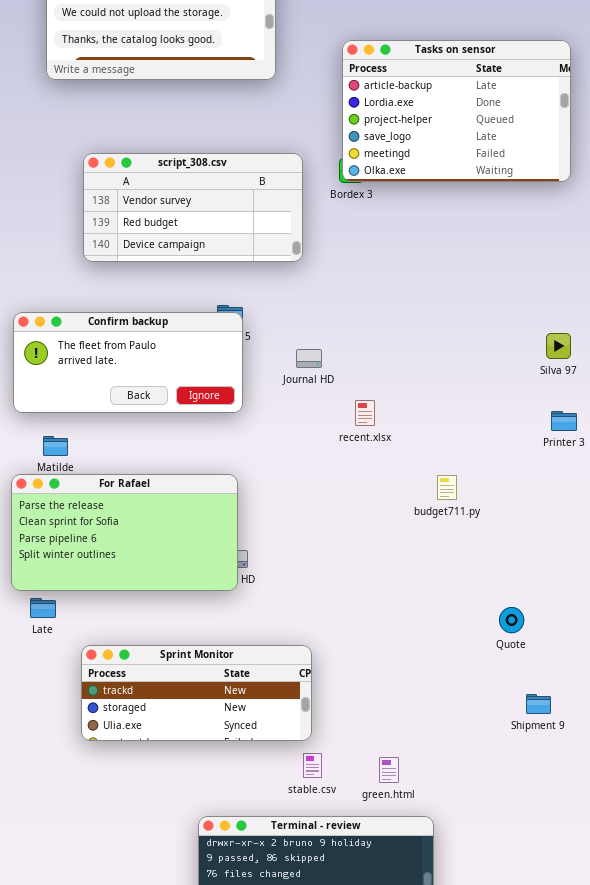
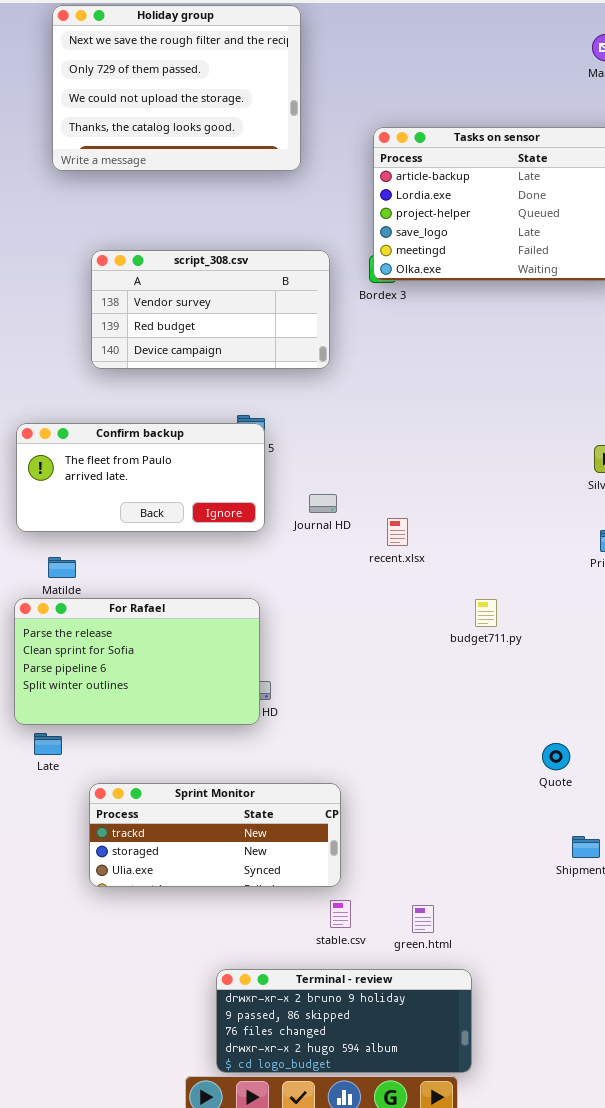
Journal HD: [296,349,322,368] -> [309,494,337,513], moved

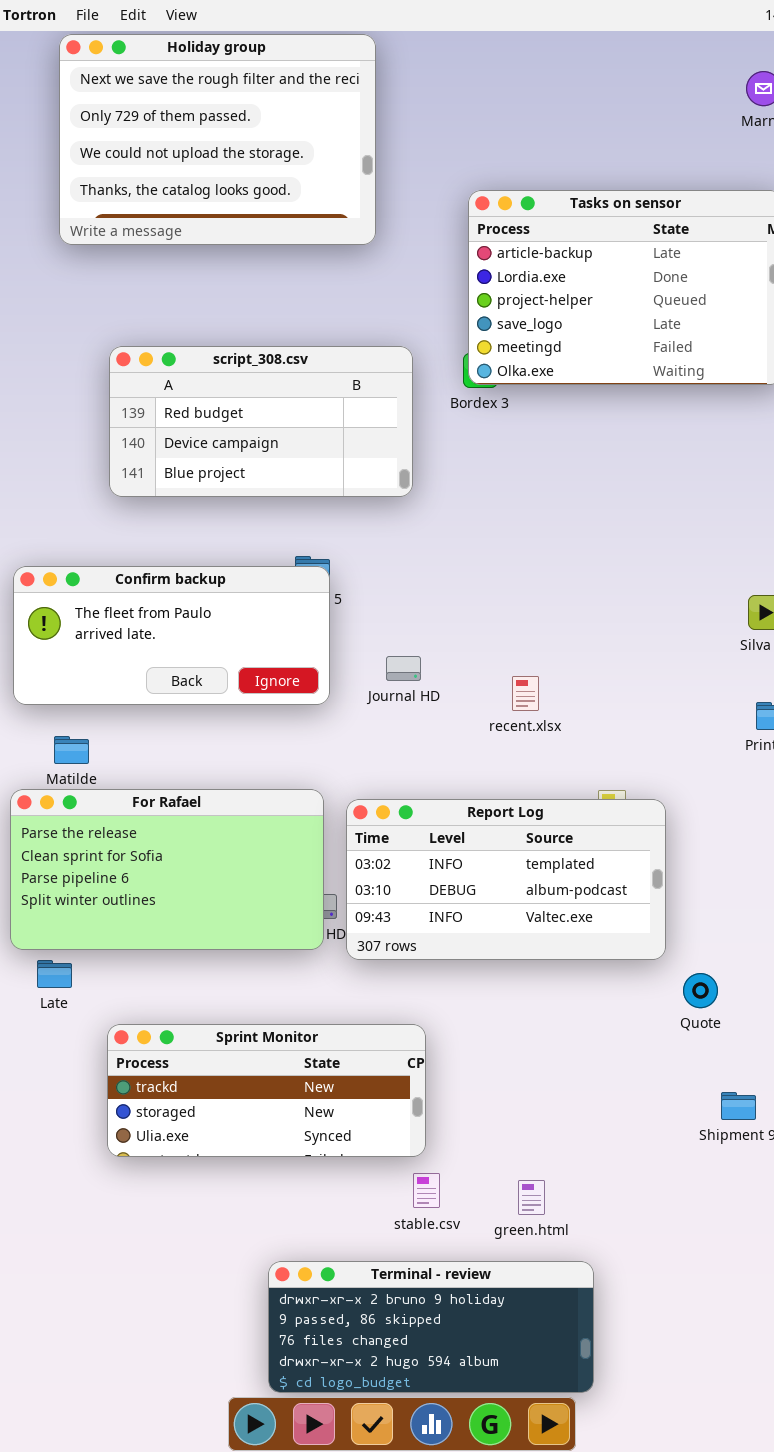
script_308.csv: [91,250,330,369] -> [109,346,413,497], scrolled down 1 row
recent.xlsx: [387,518,408,546] -> [512,676,539,711], moved
Report Log: none -> [346,799,666,960], opened

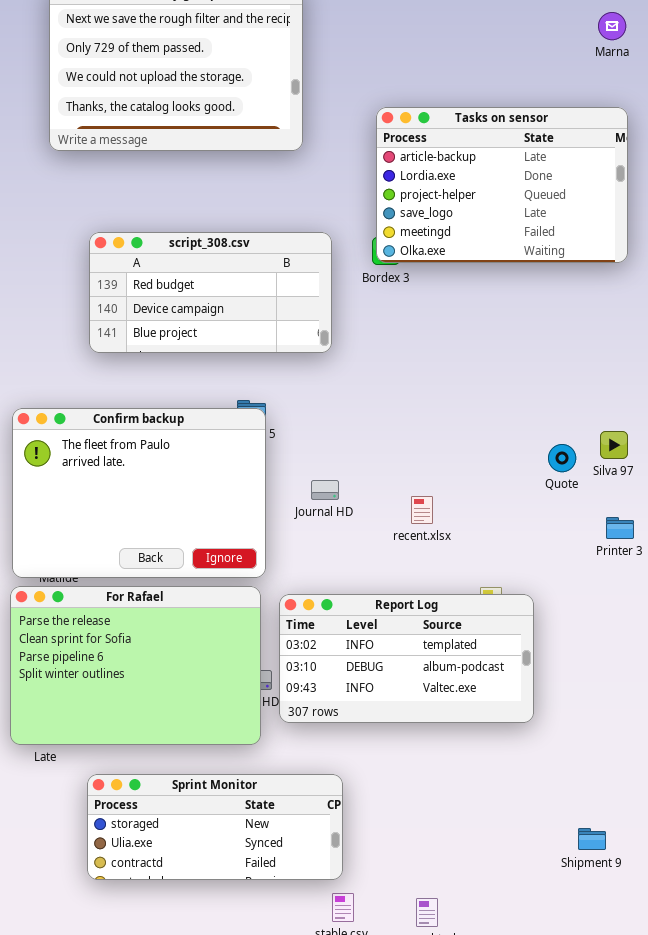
Confirm backup: [13,566,330,705] -> [12,408,266,578], resized
For Rafael: [10,789,324,950] -> [10,586,261,745], resized
Quote: [683,973,718,1008] -> [548,444,576,472], moved
Sprint Monitor: [107,1024,426,1157] -> [87,774,343,880], scrolled down 1 row

